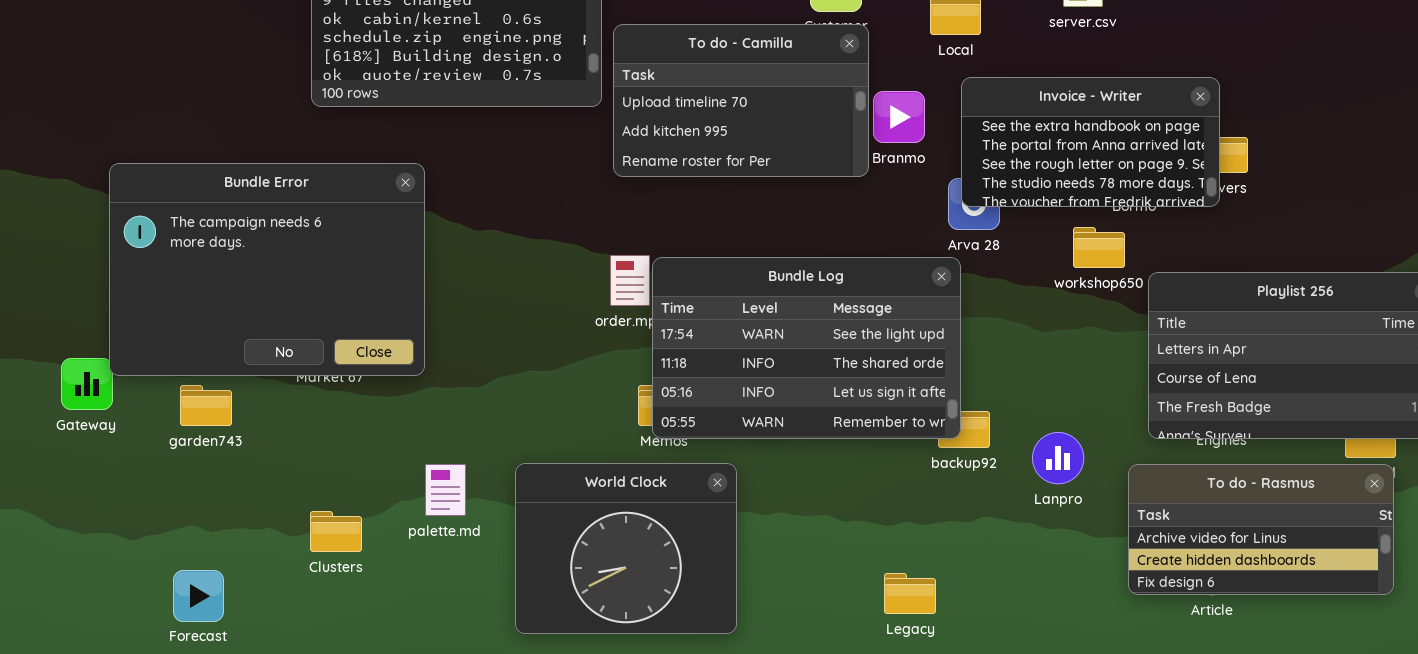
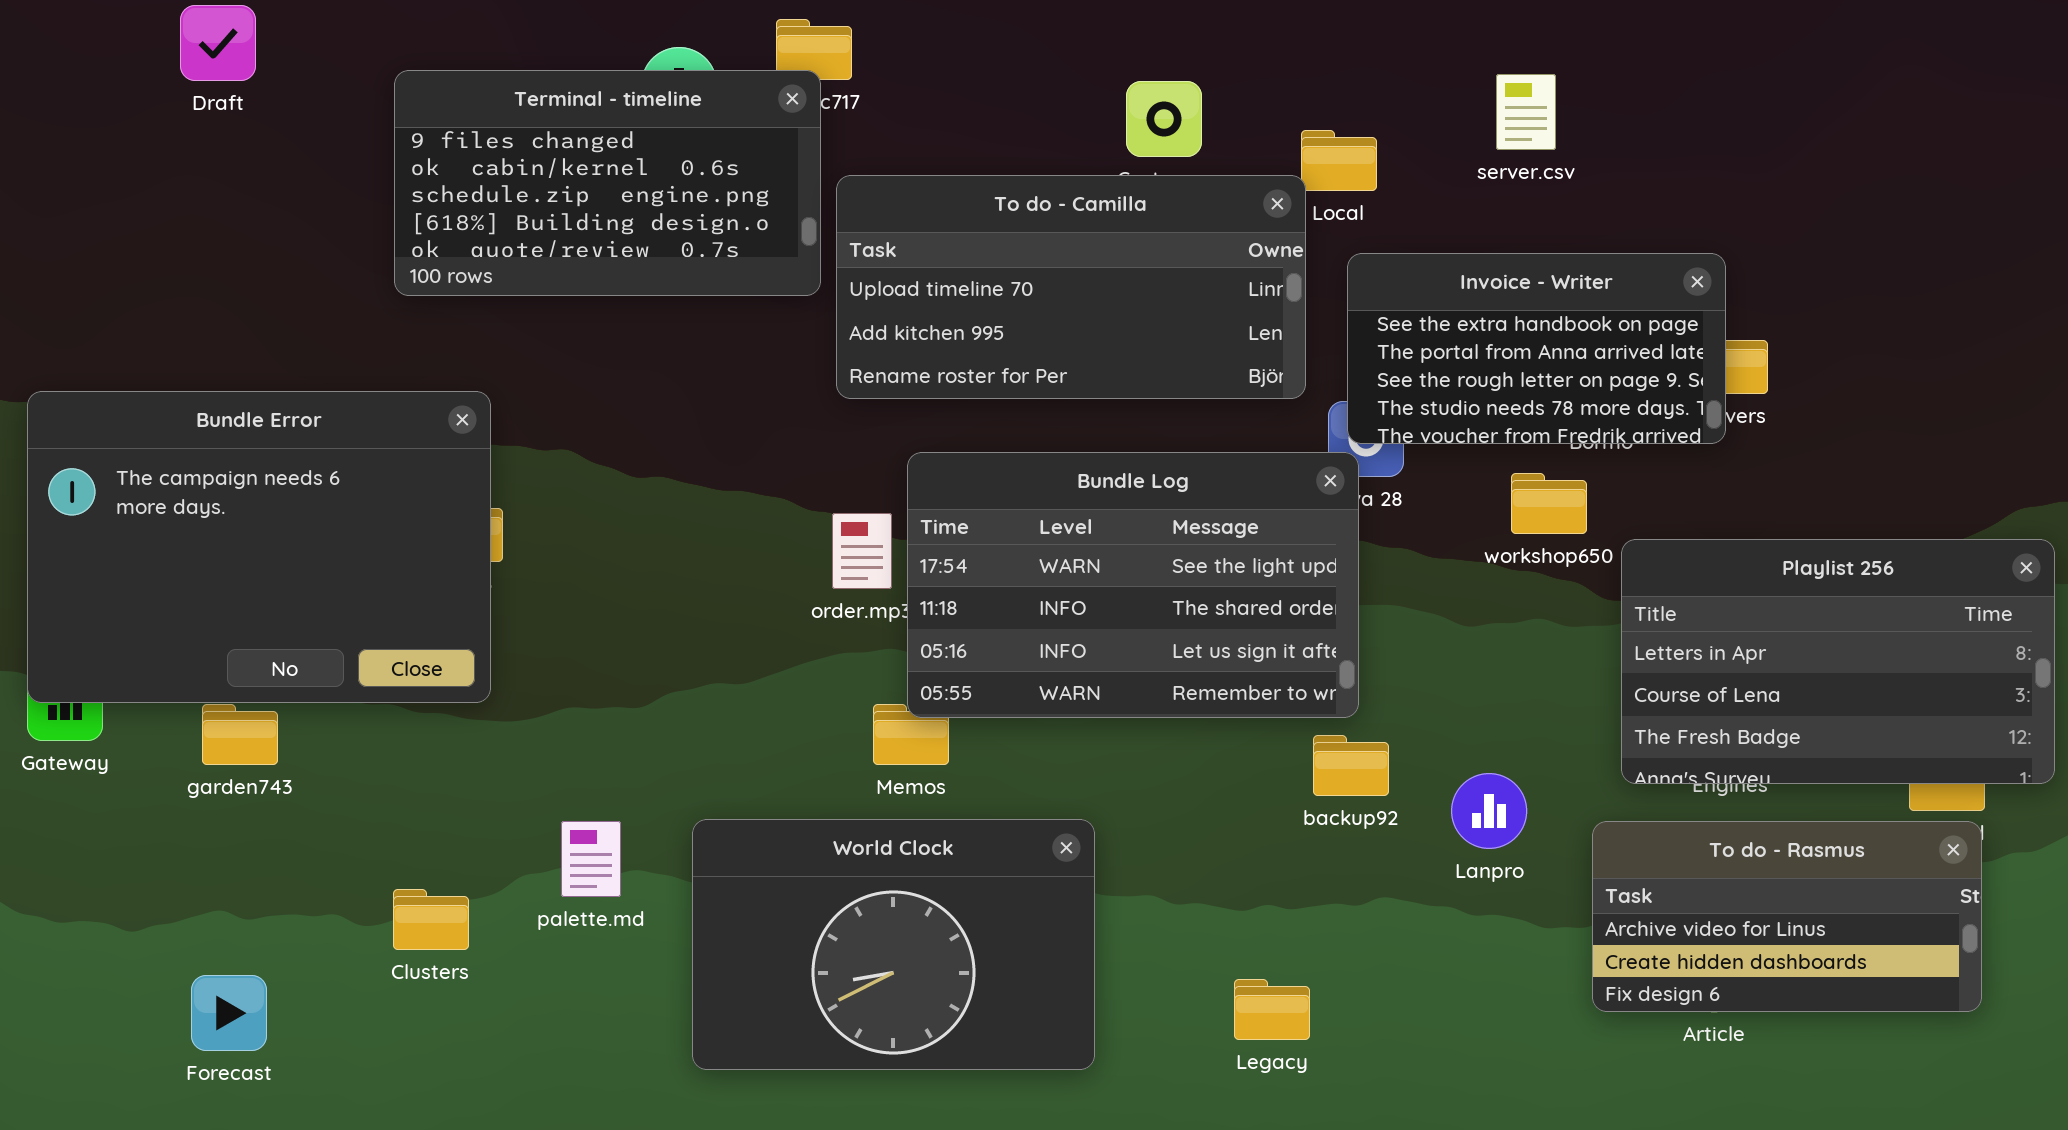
To do - Camilla: [613,24,869,177] -> [836,175,1306,399], resized
Bundle Error: [109,163,425,376] -> [27,391,491,703], moved
Bundle Log: [652,257,961,439] -> [907,452,1359,718], moved
World Clock: [515,463,737,634] -> [692,819,1095,1070], resized

